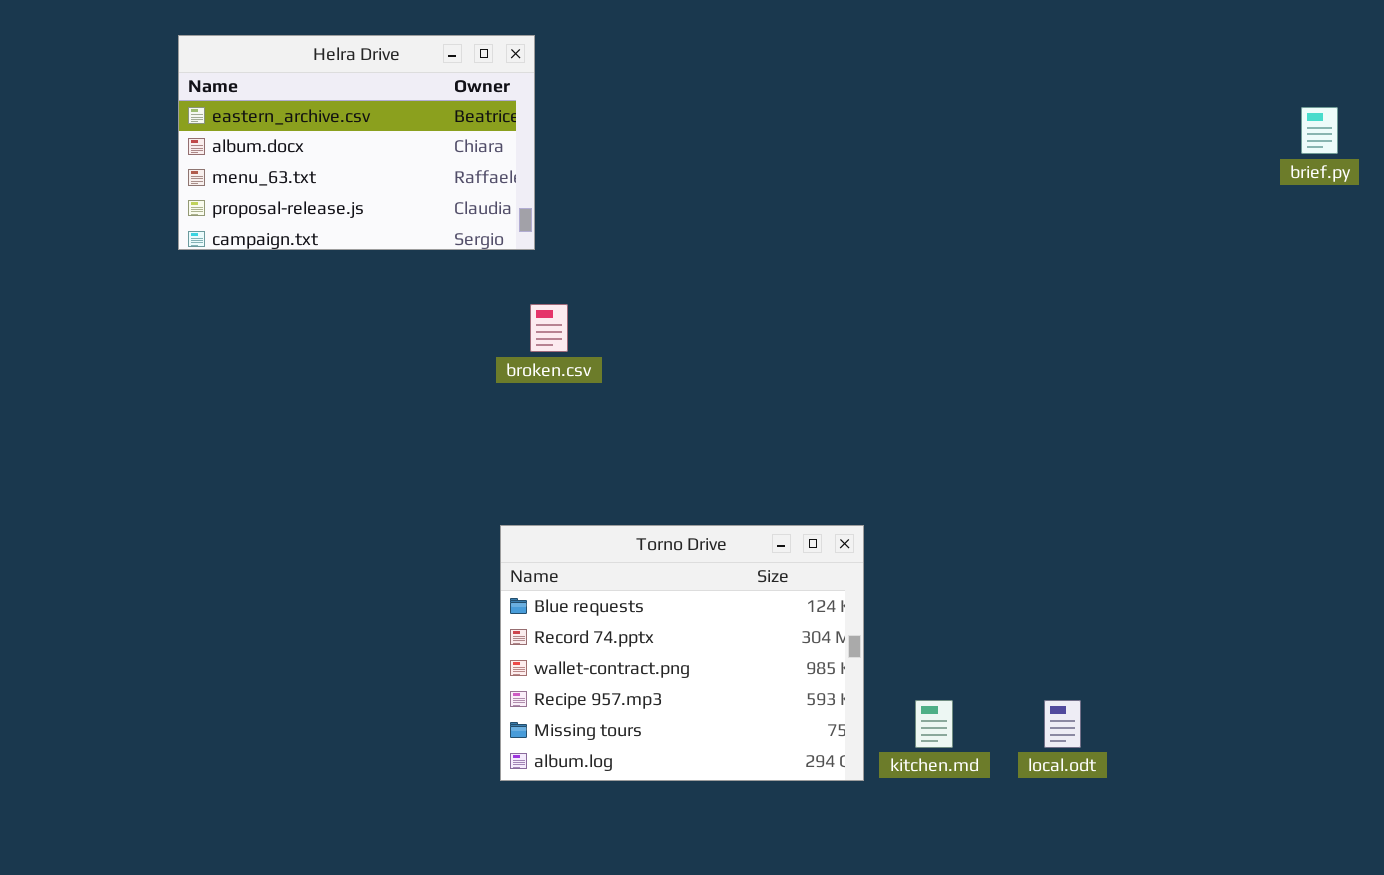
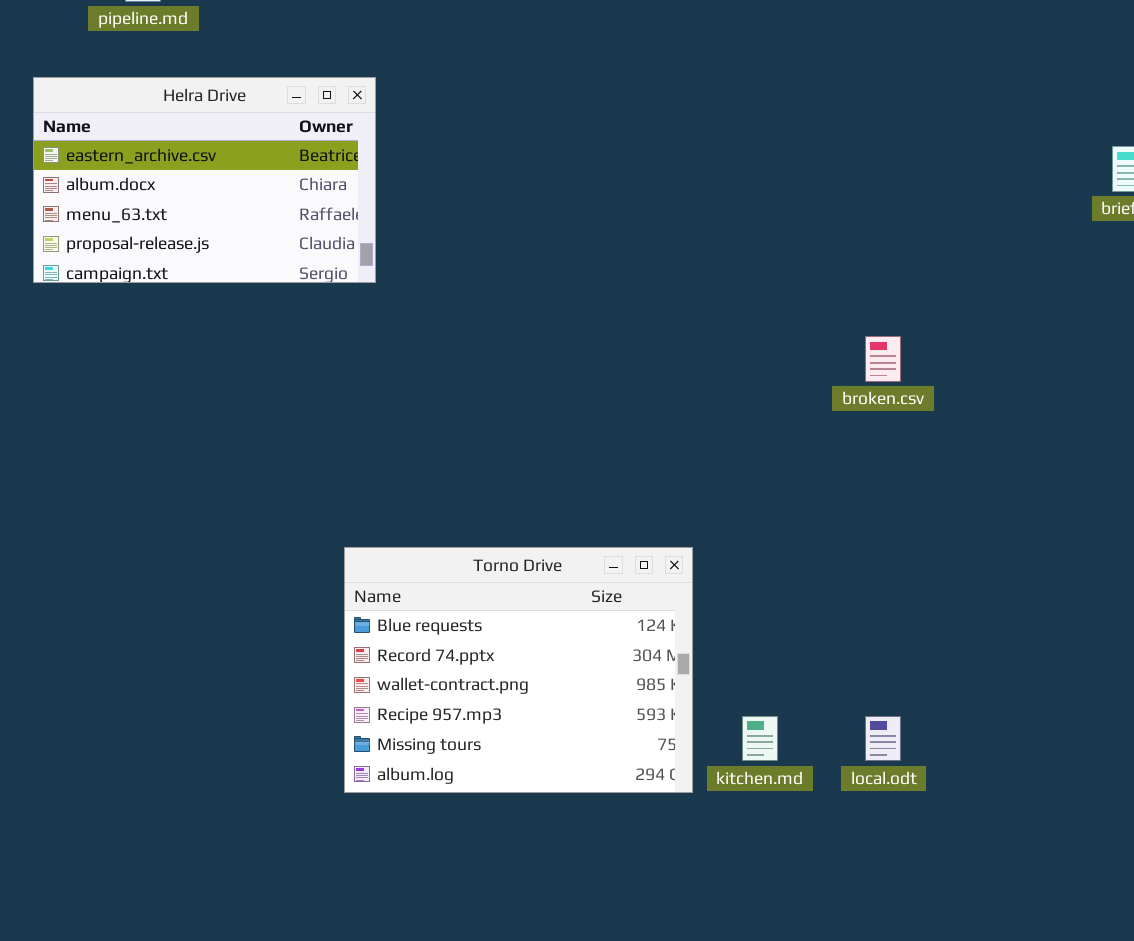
broken.csv: [530,304,568,352] -> [865,336,901,382], moved

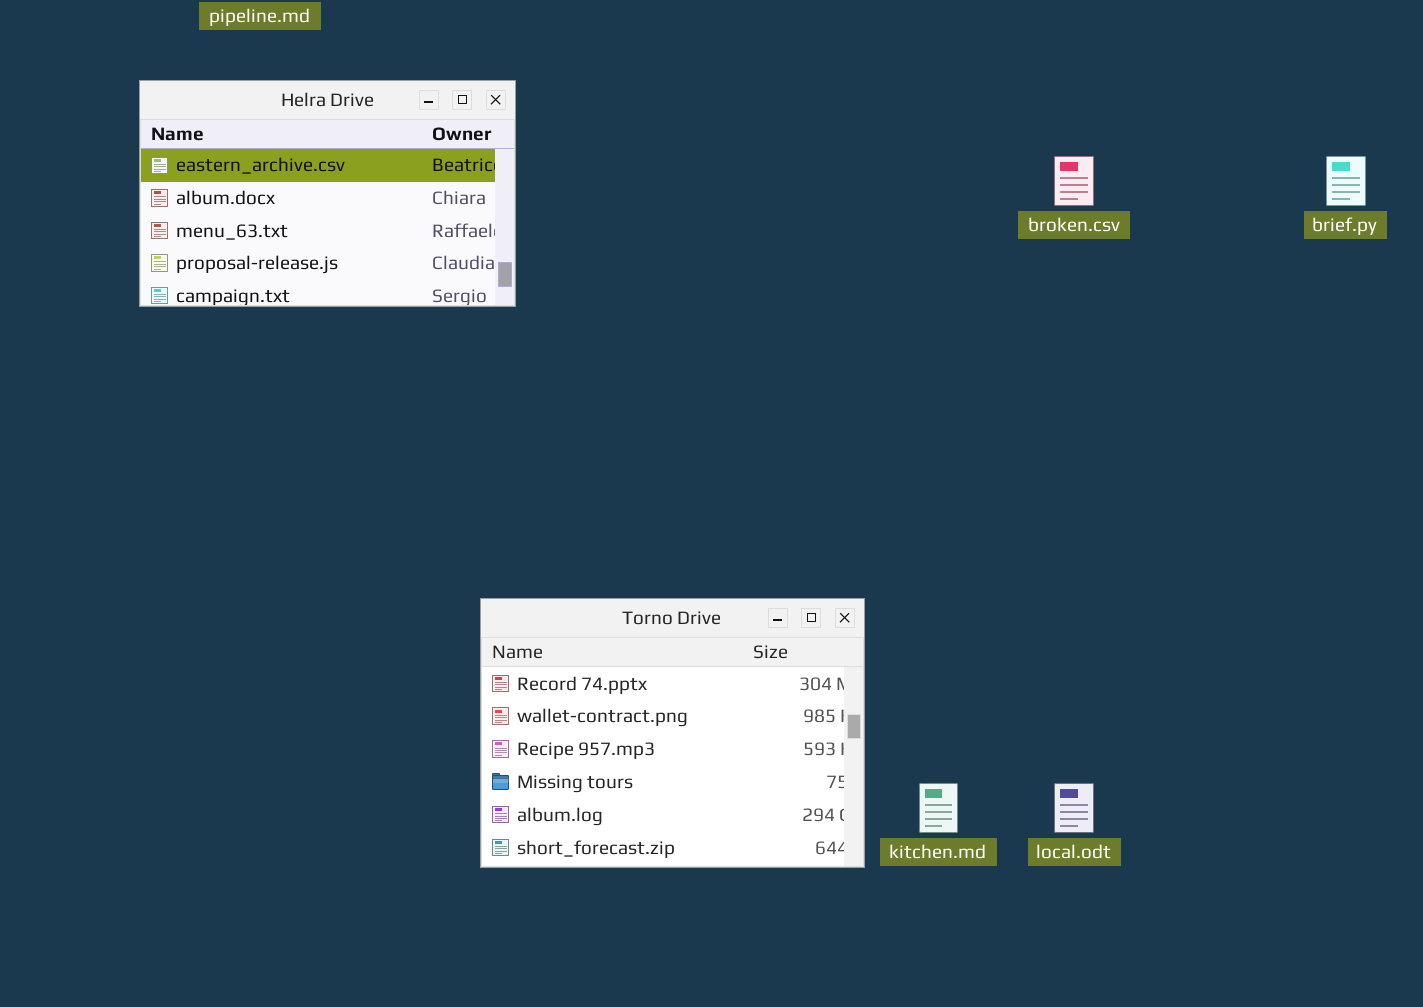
broken.csv: [865,336,901,382] -> [1054,156,1094,206], moved
Torno Drive: [344,547,693,793] -> [480,598,865,868], scrolled down 1 row

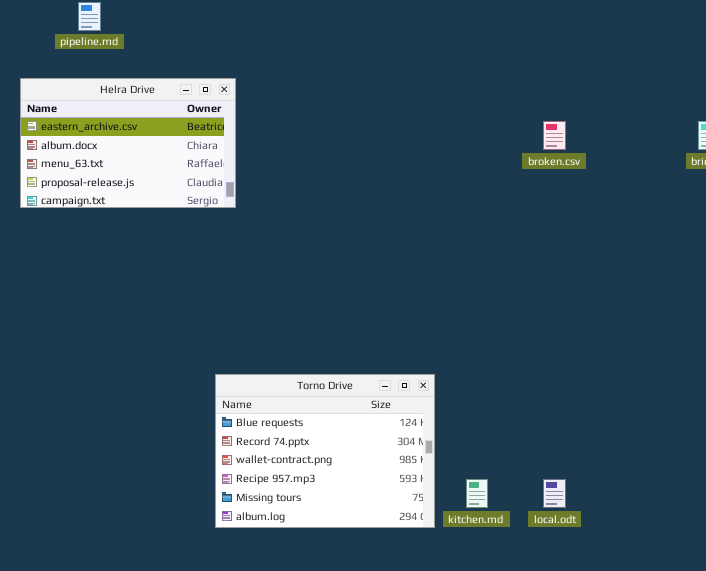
Torno Drive: [480,598,865,868] -> [215,374,435,528], scrolled up 1 row

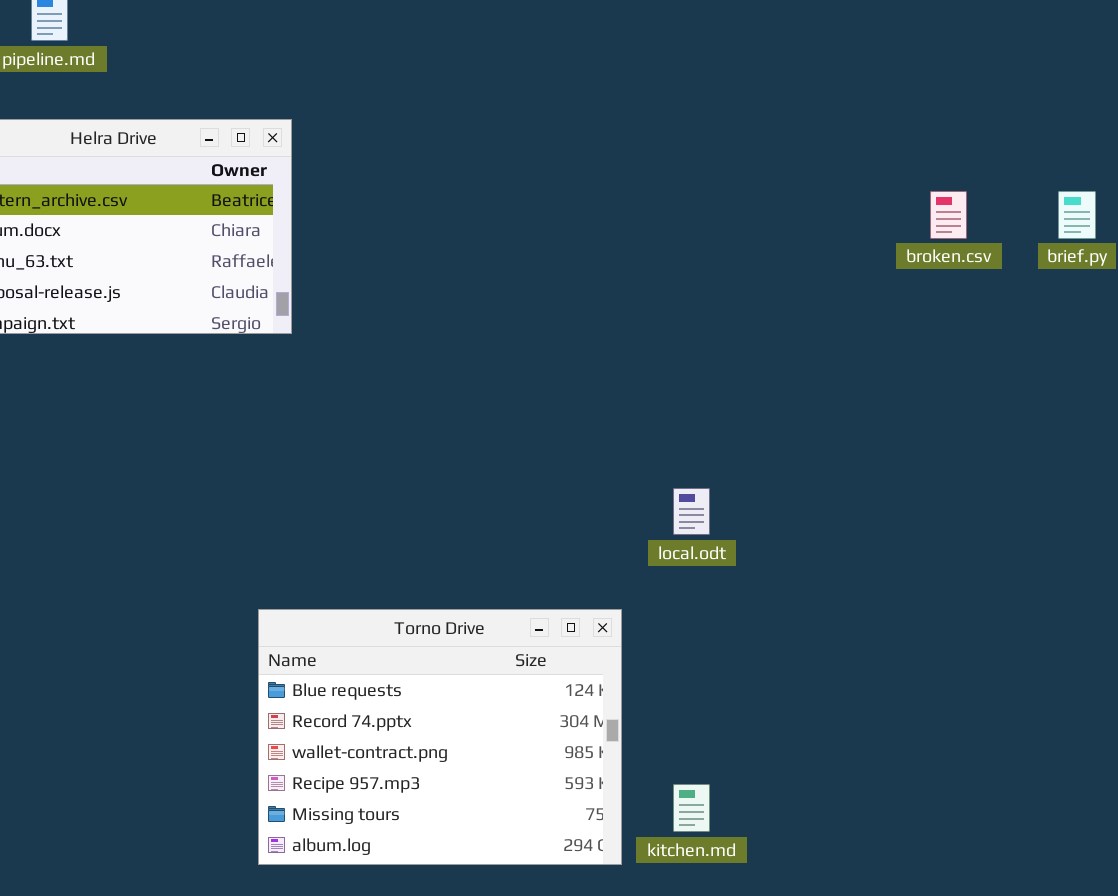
broken.csv: [543,121,566,150] -> [930,191,967,239], moved
local.odt: [543,479,566,508] -> [673,488,710,535], moved

